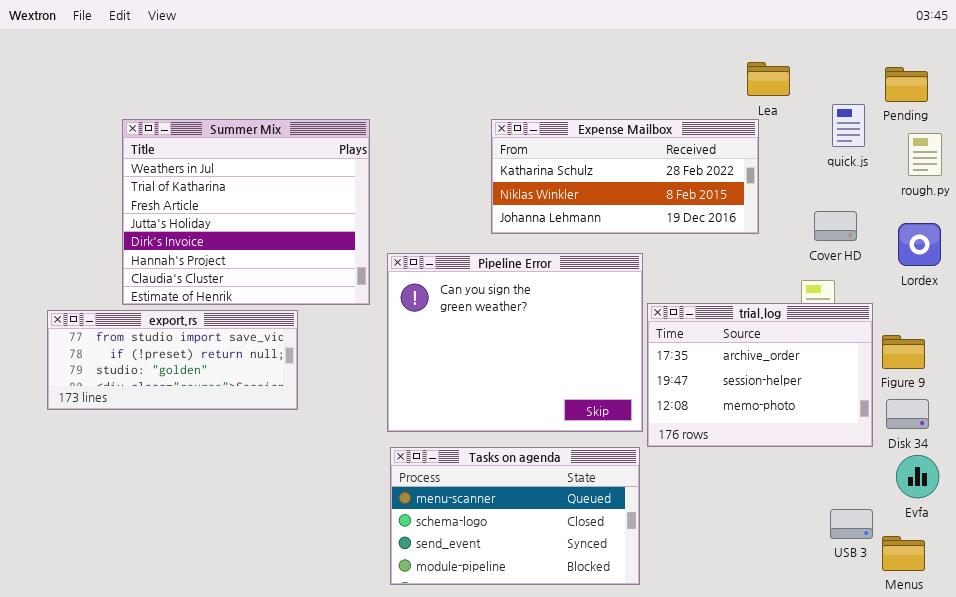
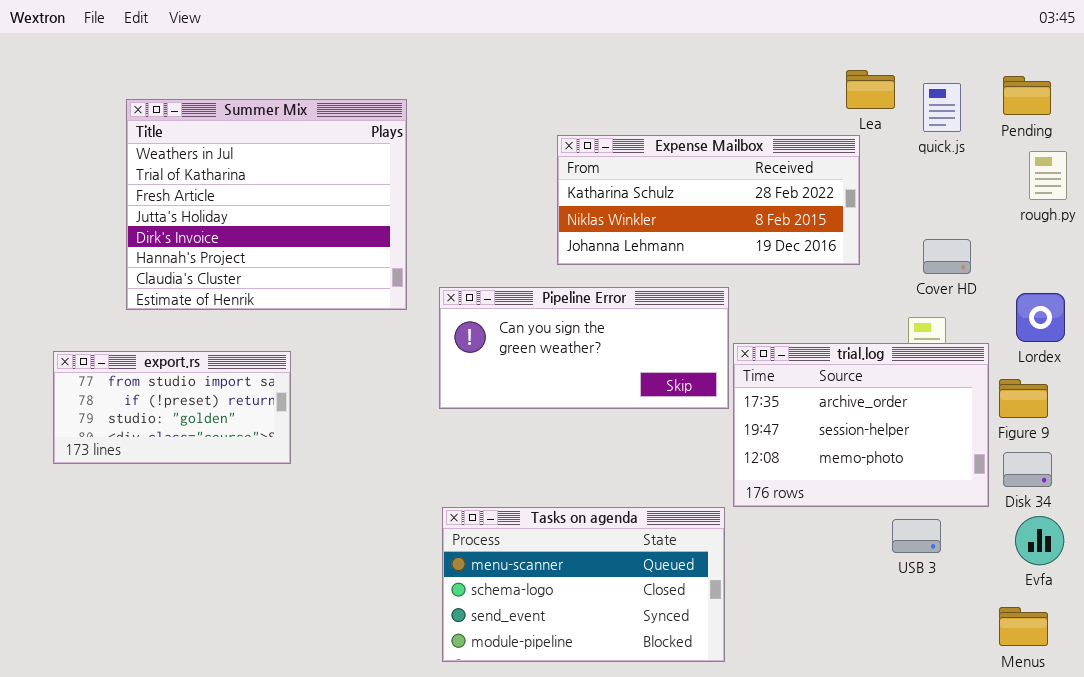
quick.js: [832,104,865,147] -> [923,83,961,132], moved
Summer Mix: [122,119,370,305] -> [126,99,407,310], moved
Lordex: [898,223,941,266] -> [1016,293,1065,342], moved
Pipeline Error: [387,253,643,432] -> [439,287,729,409], resized
export.rs: [47,310,298,410] -> [53,351,291,464], resized
USB 3: [830,509,873,539] -> [892,519,941,553], moved

